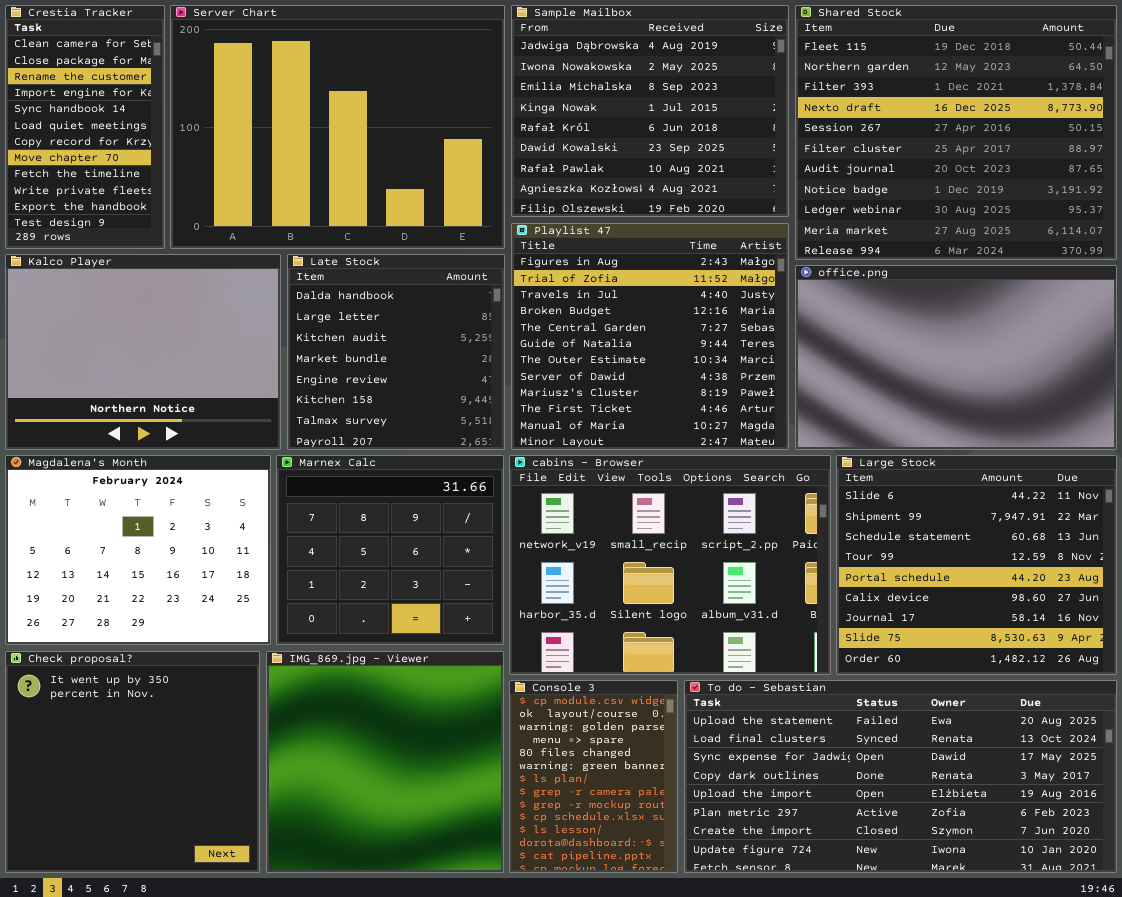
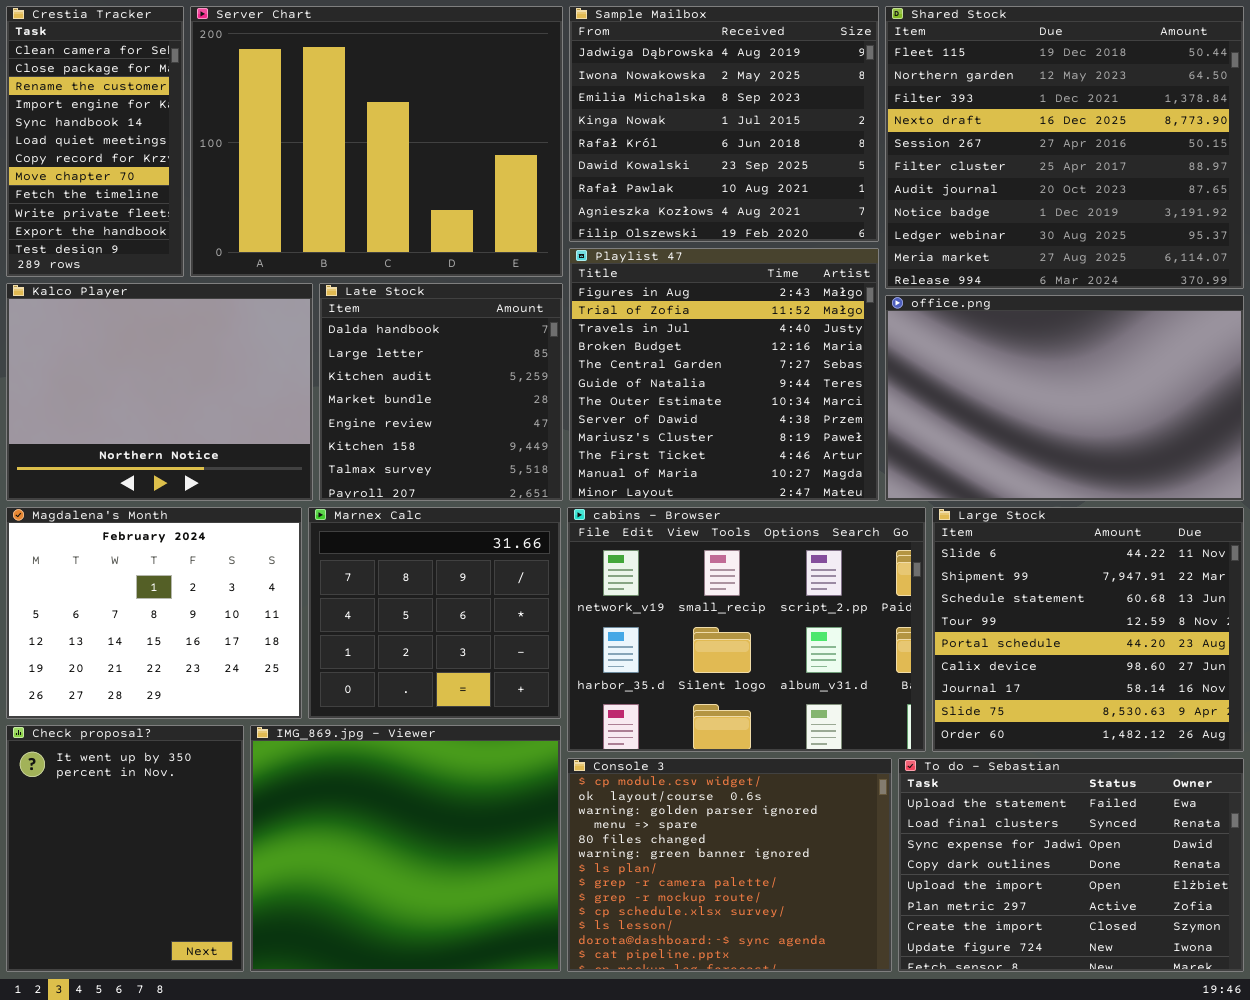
Check proposal?: [5,651,260,873] -> [6,725,244,972], resized
IMG_869.jpg - Viewer: [266,651,504,873] -> [250,725,561,972], resized
Console 3: [509,680,678,873] -> [567,758,892,972], resized
To do - Sebastian: [684,680,1117,873] -> [898,758,1244,972], resized

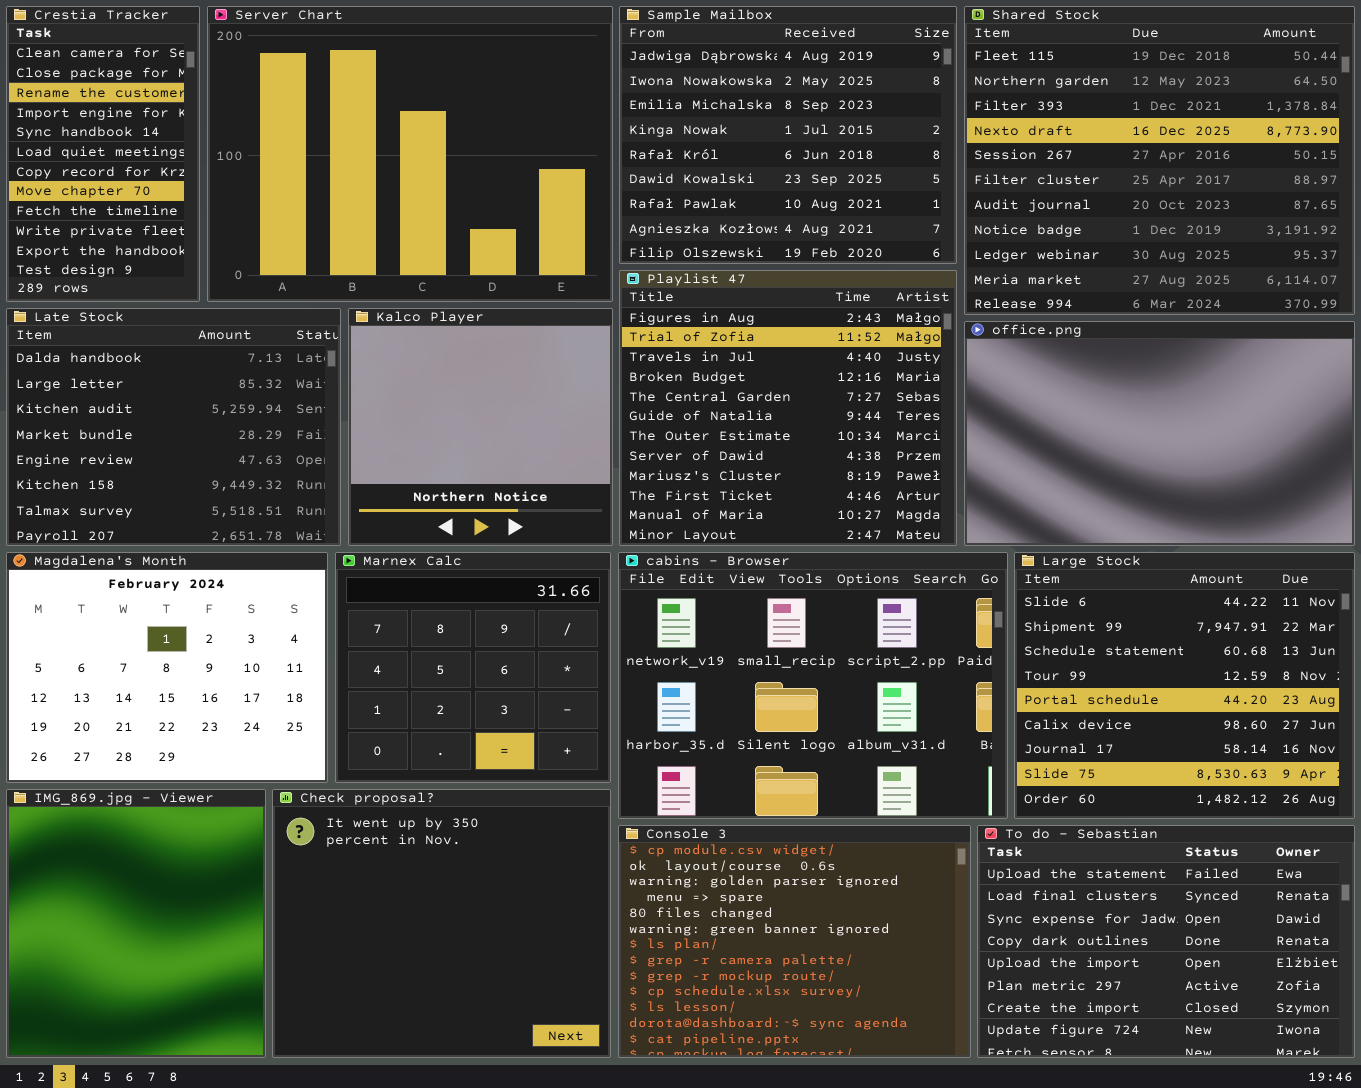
Kalco Player: [6,283,313,501] -> [348,308,613,546], moved, resized
Late Stock: [319,283,563,501] -> [6,308,341,546], moved, resized
Check proposal?: [6,725,244,972] -> [272,789,611,1058], moved, resized
IMG_869.jpg - Viewer: [250,725,561,972] -> [6,789,266,1058], moved, resized

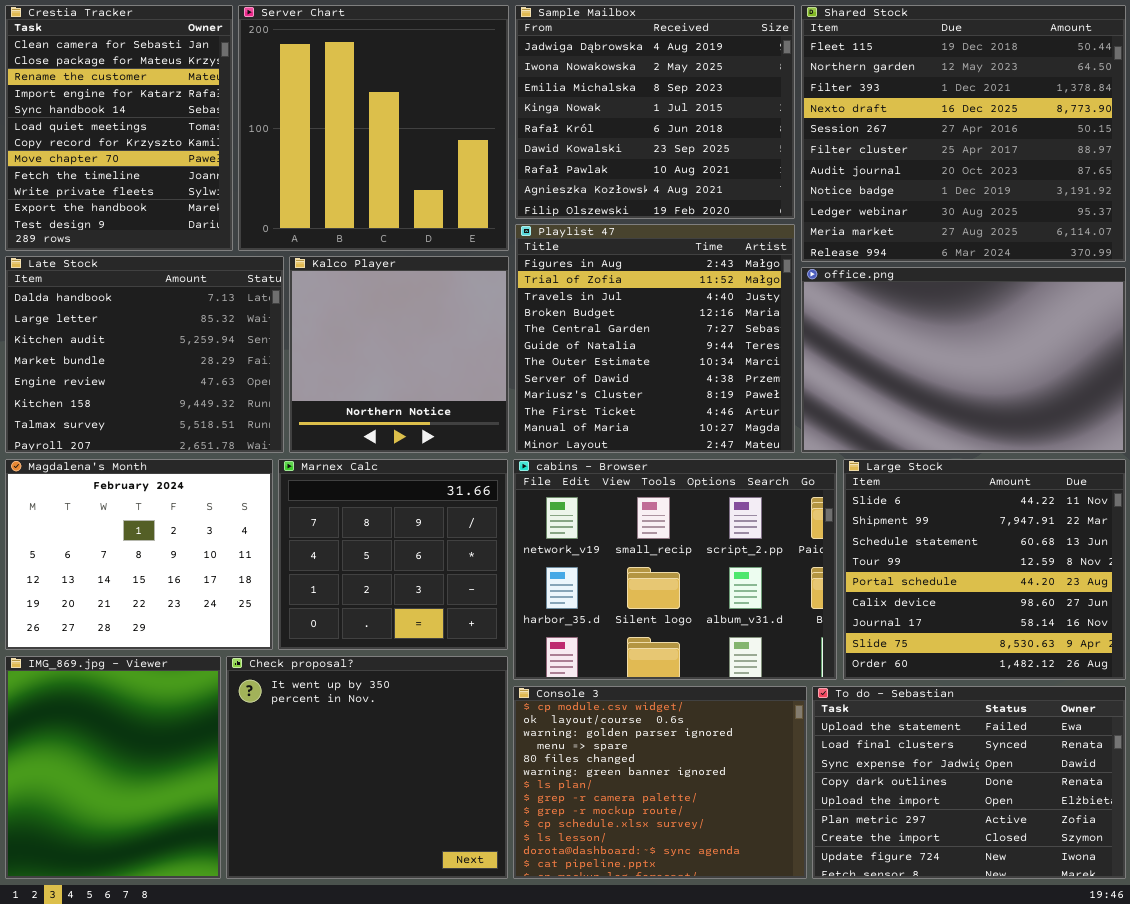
Crestia Tracker: [6,6,200,302] -> [5,5,233,251], resized
Server Chart: [207,6,613,302] -> [238,5,509,251], resized

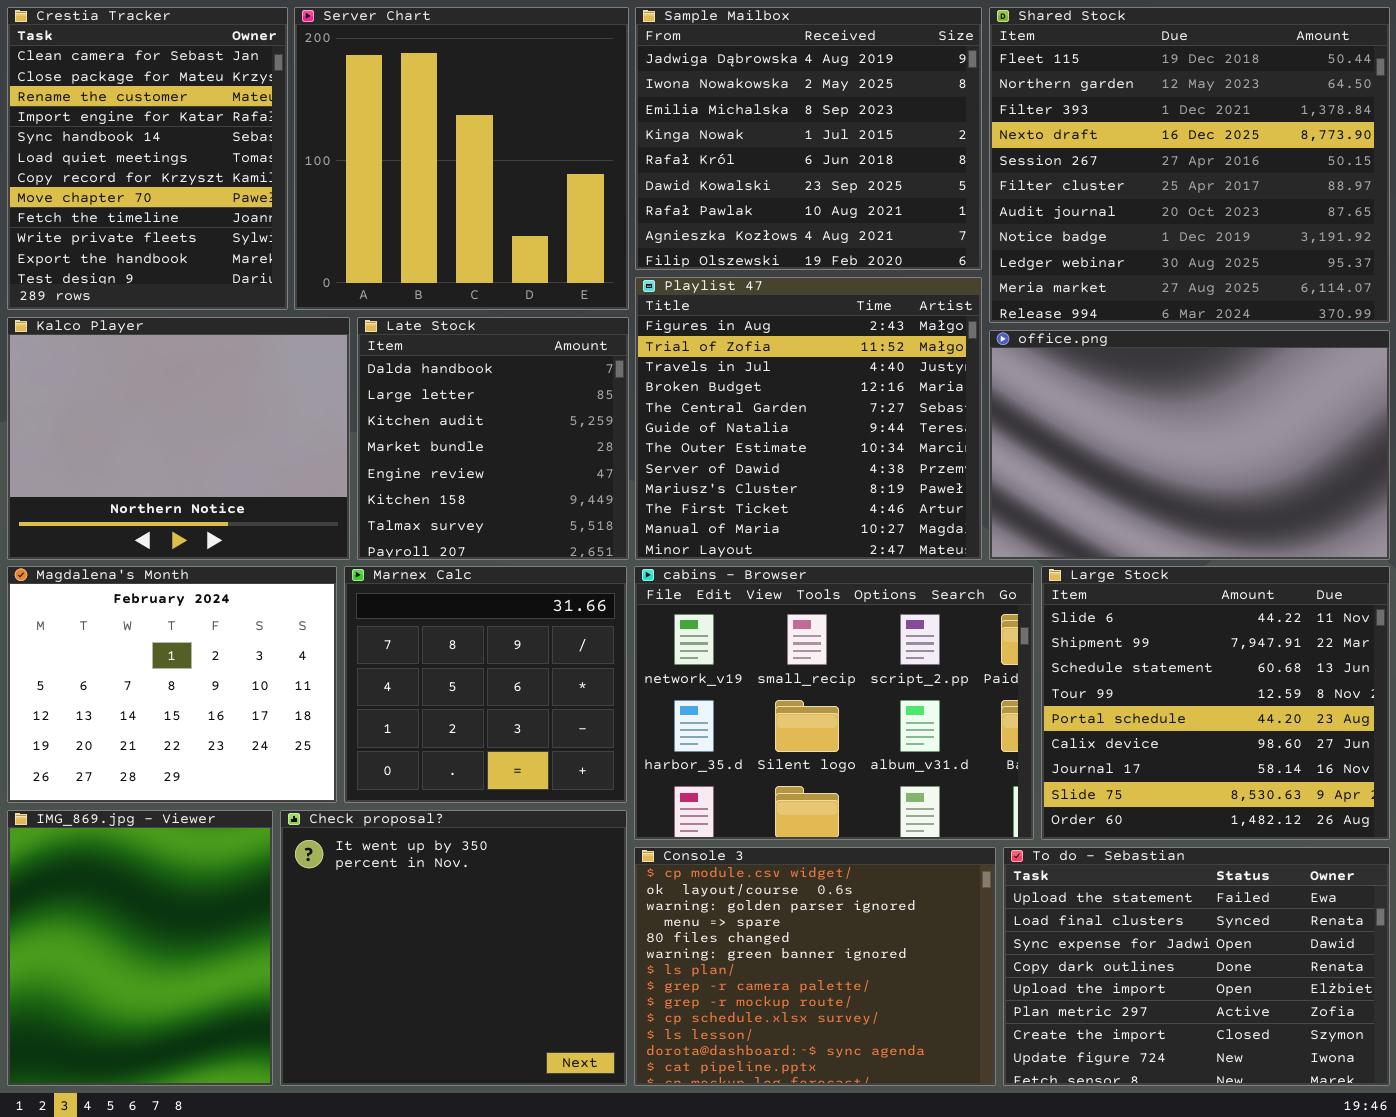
Late Stock: [5,256,284,453] -> [357,317,629,560], moved, resized
Kalco Player: [289,256,509,453] -> [7,317,350,560], moved, resized

